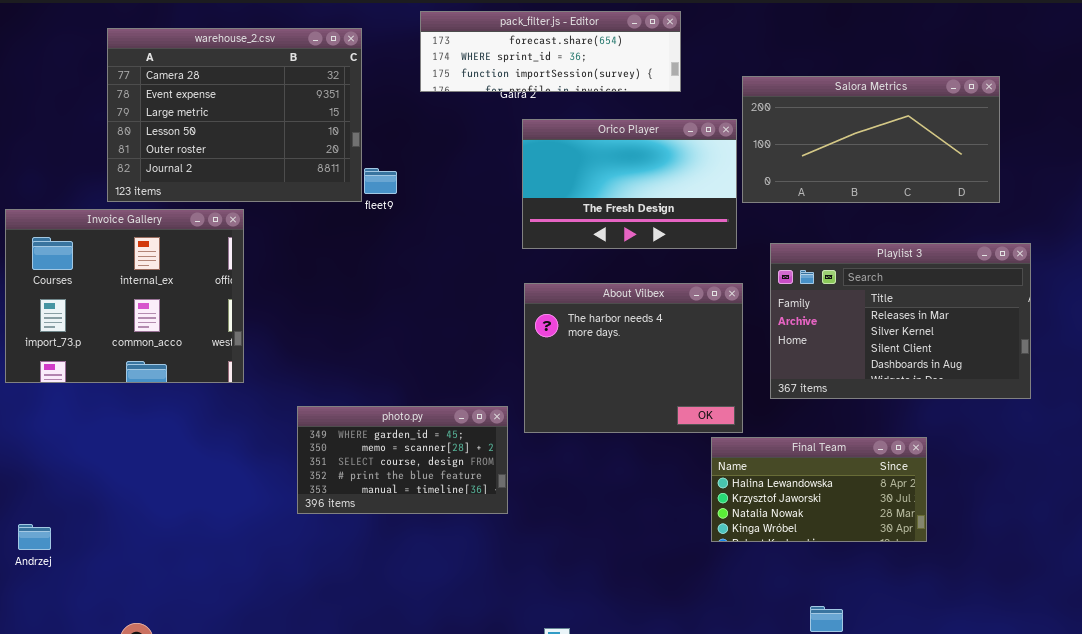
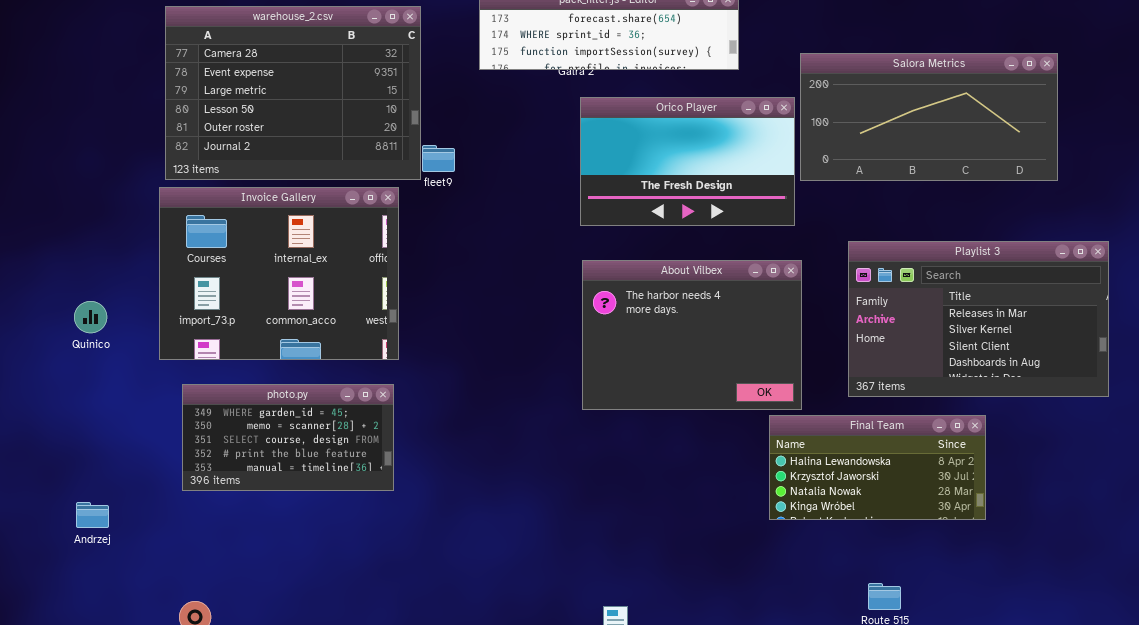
Invoice Gallery: [5,209,244,383] -> [159,187,399,360], moved
Playlist 3: [770,243,1031,399] -> [848,241,1109,397], moved
photo.py: [297,406,508,514] -> [182,384,394,491], moved

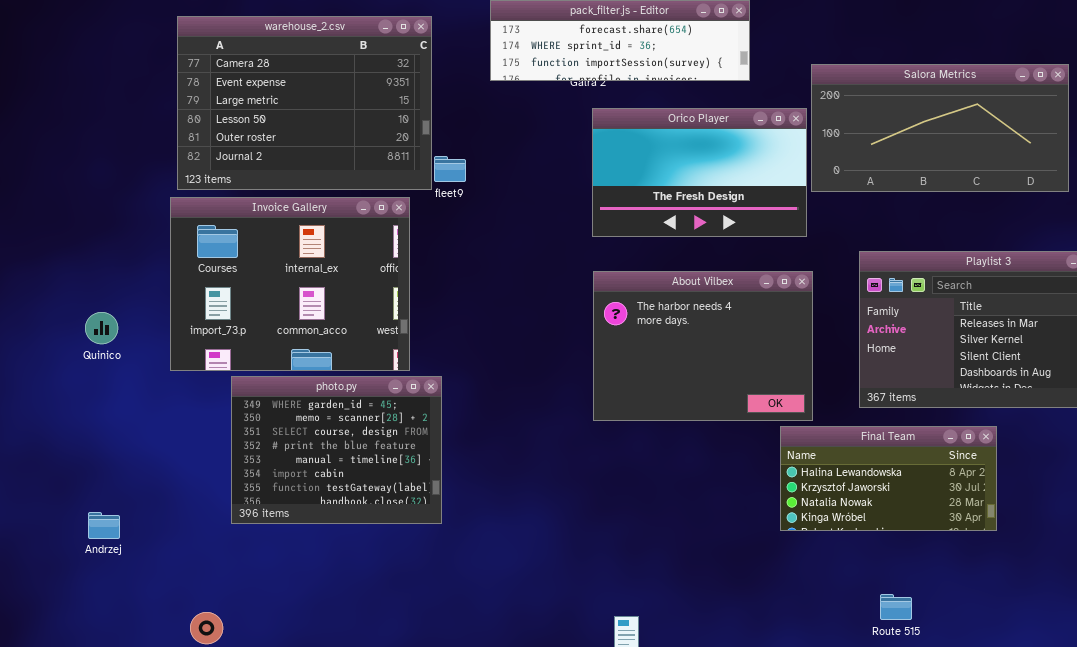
photo.py: [182,384,394,491] -> [231,376,442,524], moved, resized

